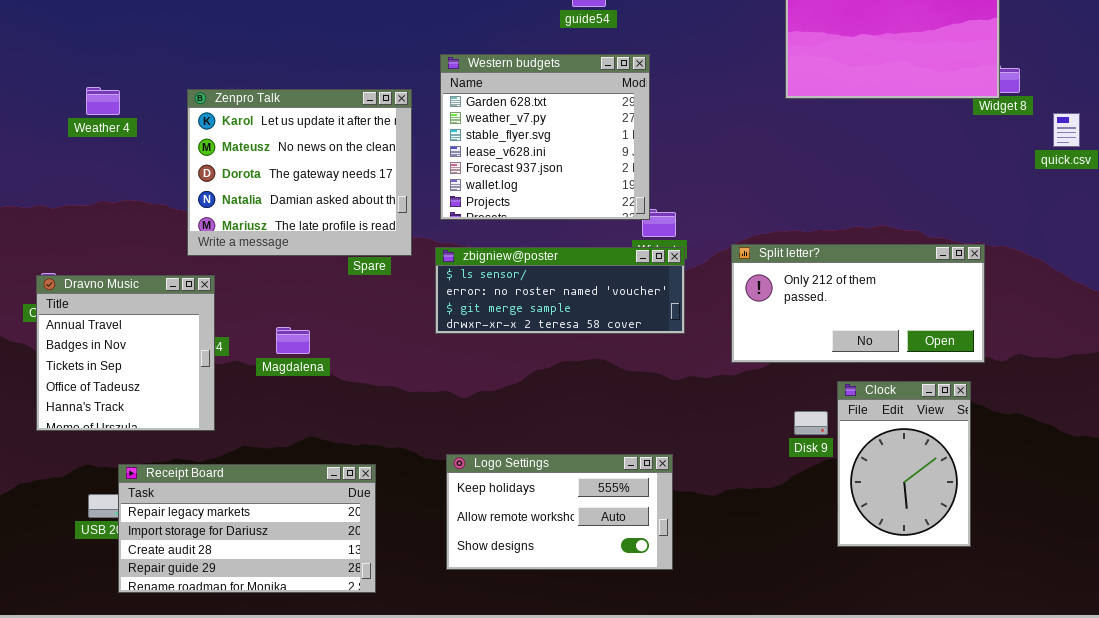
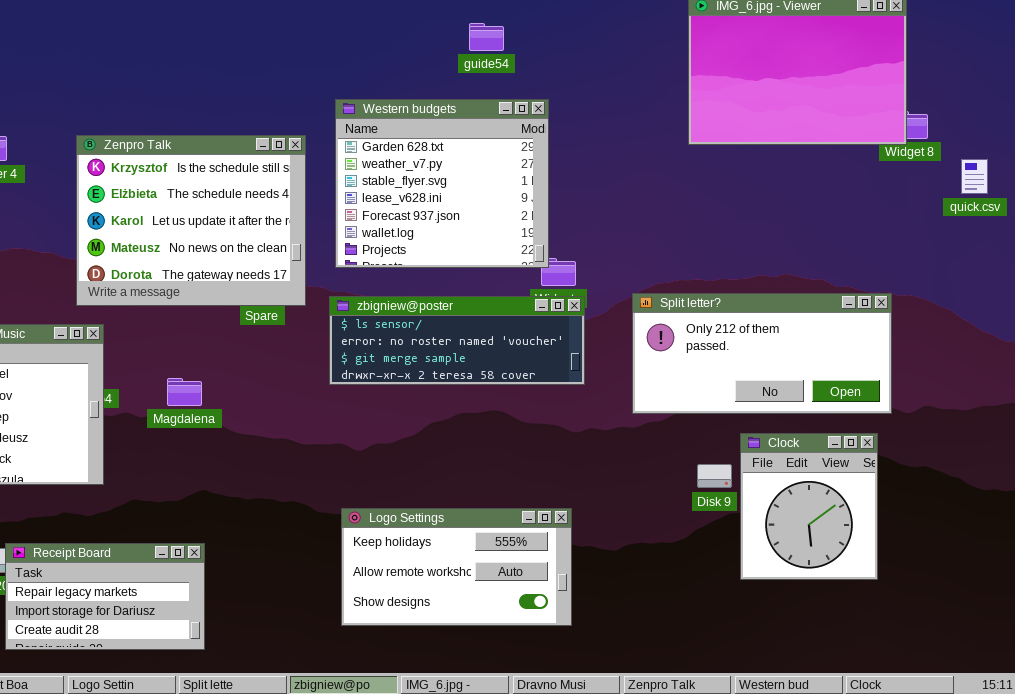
Zenpro Talk: [187,89,412,256] -> [76,135,306,306], scrolled up 2 rows
Clock: [837,381,971,547] -> [740,433,878,580], resized
Receipt Board: [118,464,376,593] -> [5,543,205,650], resized

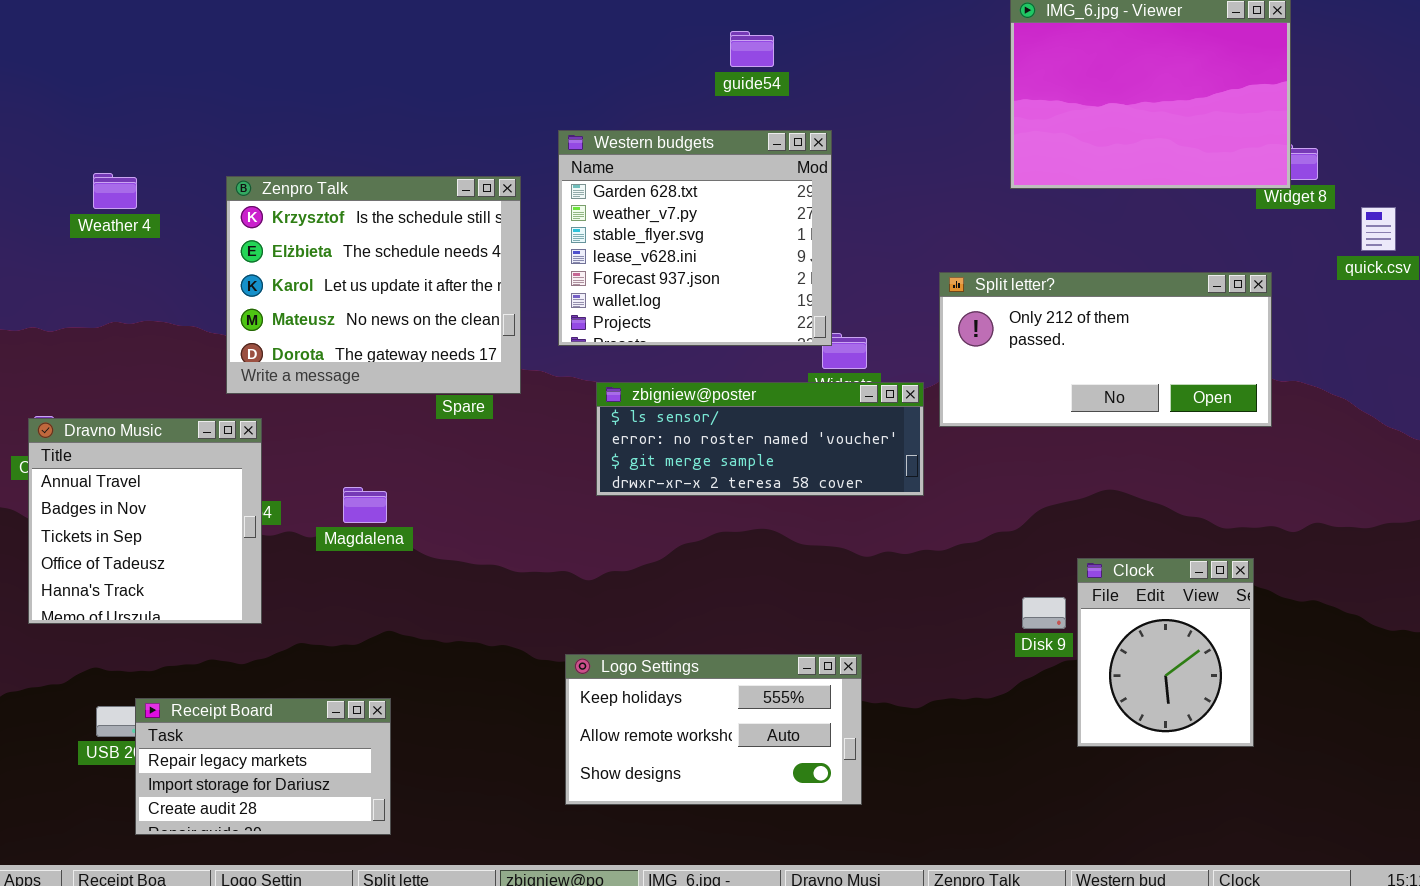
Split letter?: [632,293,892,414] -> [939,272,1272,427], moved
zbigniew@poster: [329,296,585,385] -> [596,382,924,496], moved

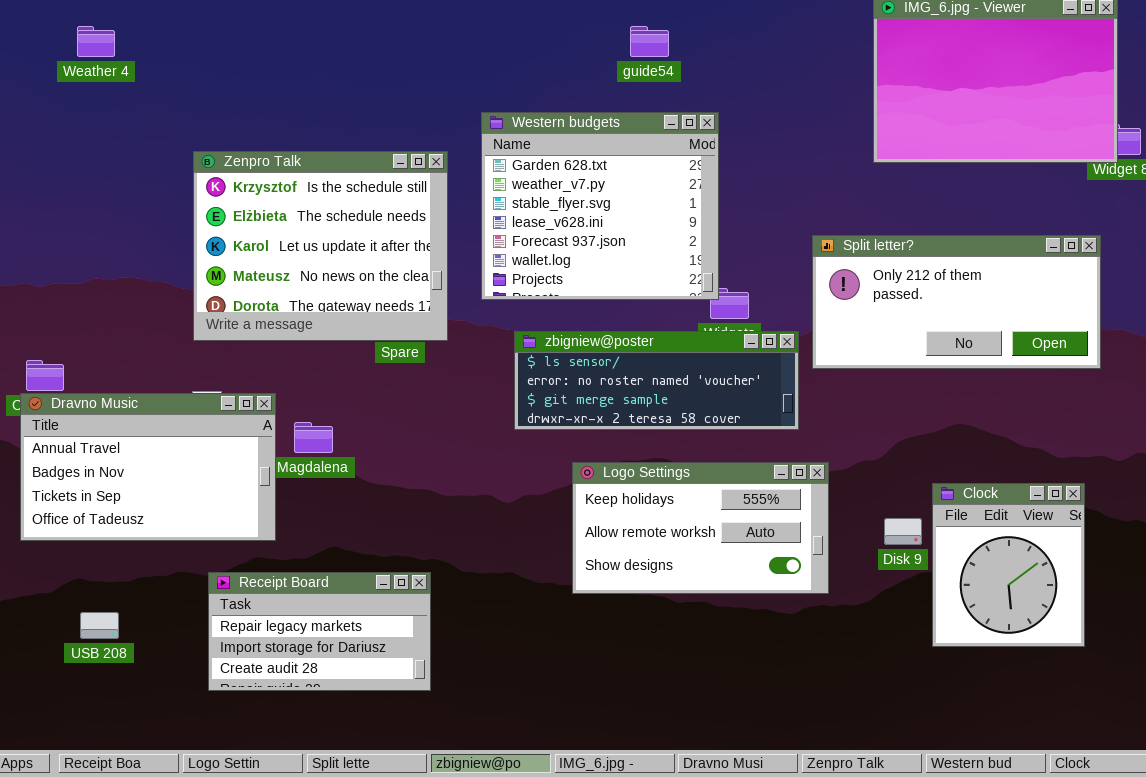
Weather 4: [93,173,137,209] -> [77,26,115,57], moved
Dravno Music: [28,418,262,624] -> [20,393,276,541], resized
Logo Settings: [565,654,862,805] -> [572,462,829,594], moved
Receipt Board: [135,698,391,835] -> [208,572,431,691], moved

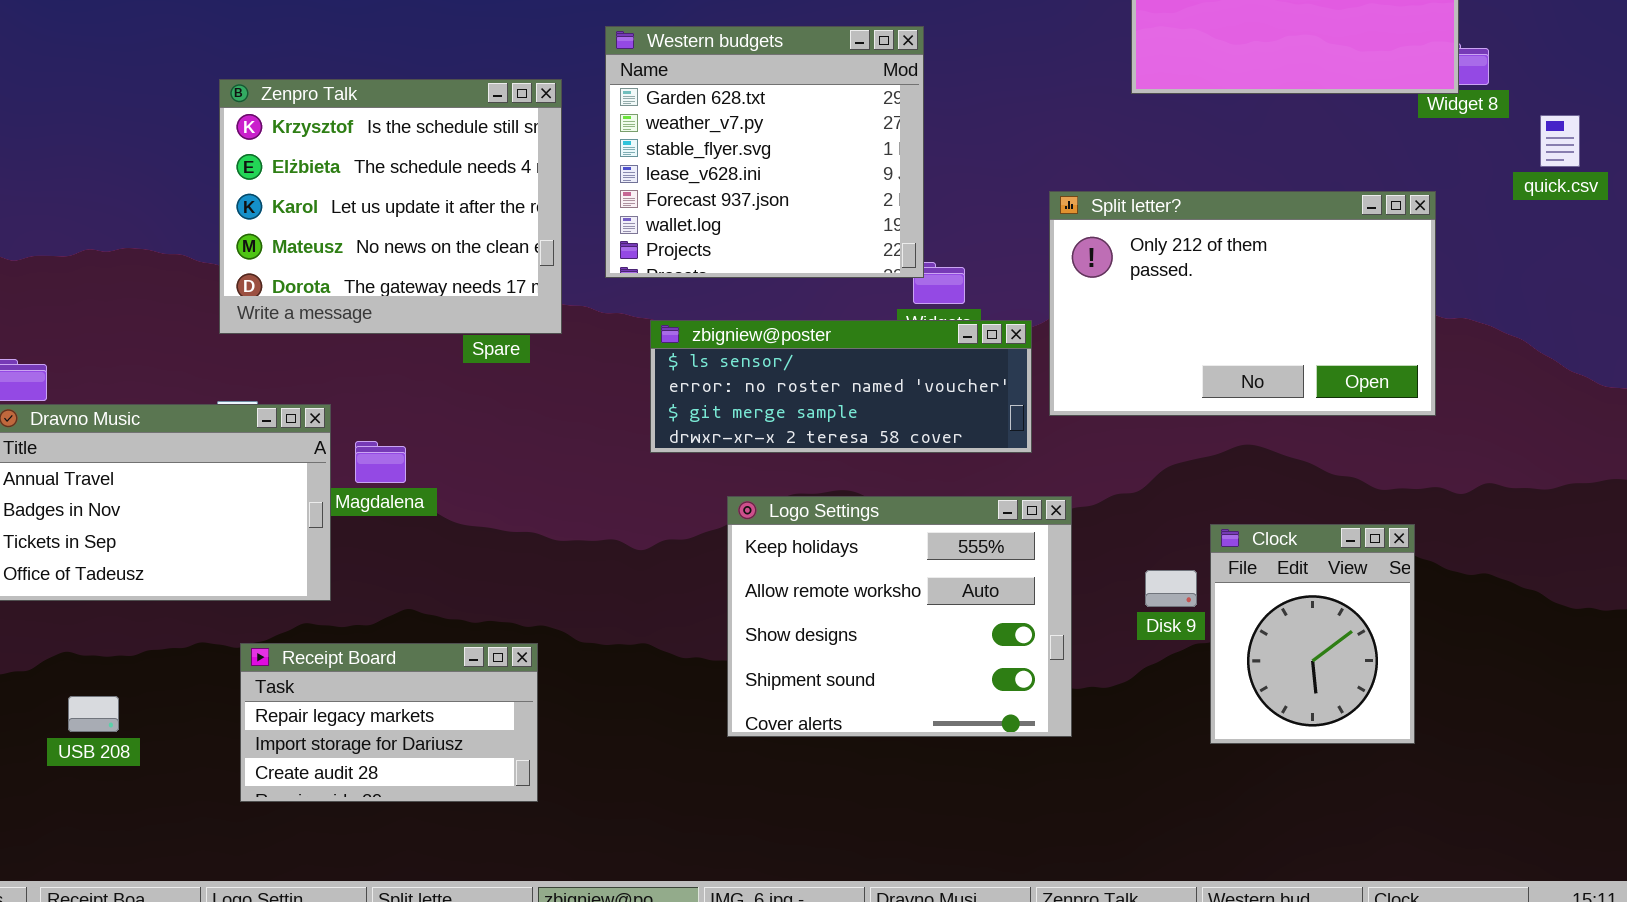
Split letter?: [812,235,1101,369] -> [1049,191,1436,416], resized
Logo Settings: [572,462,829,594] -> [727,496,1072,737], resized

